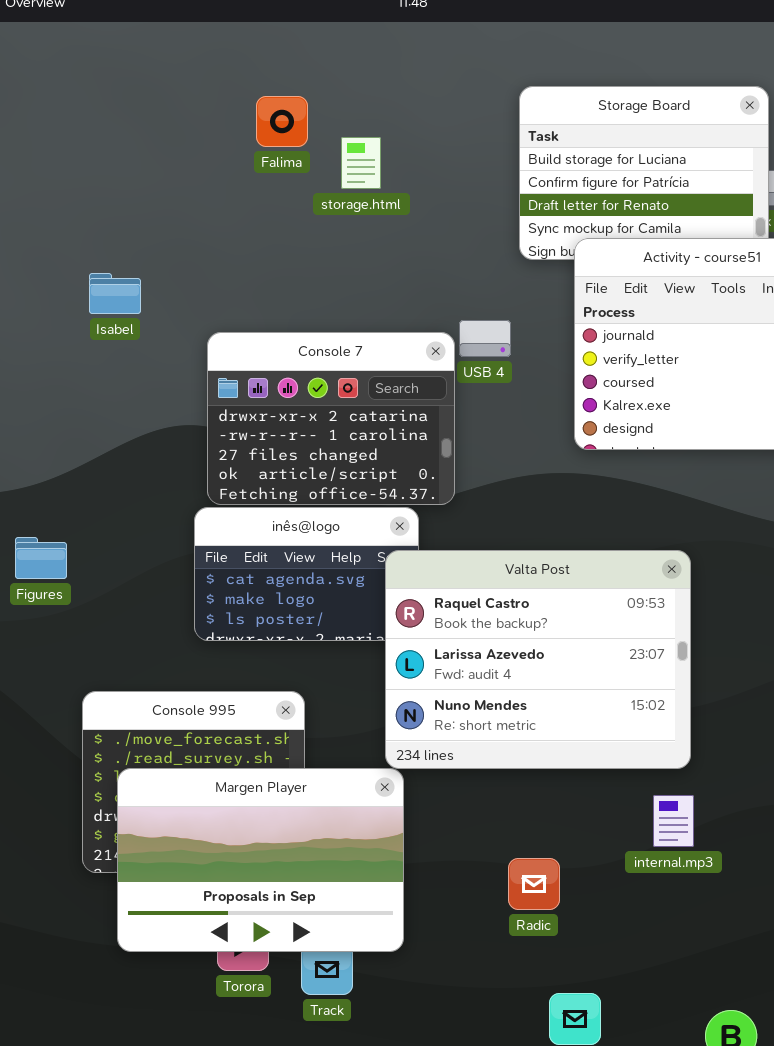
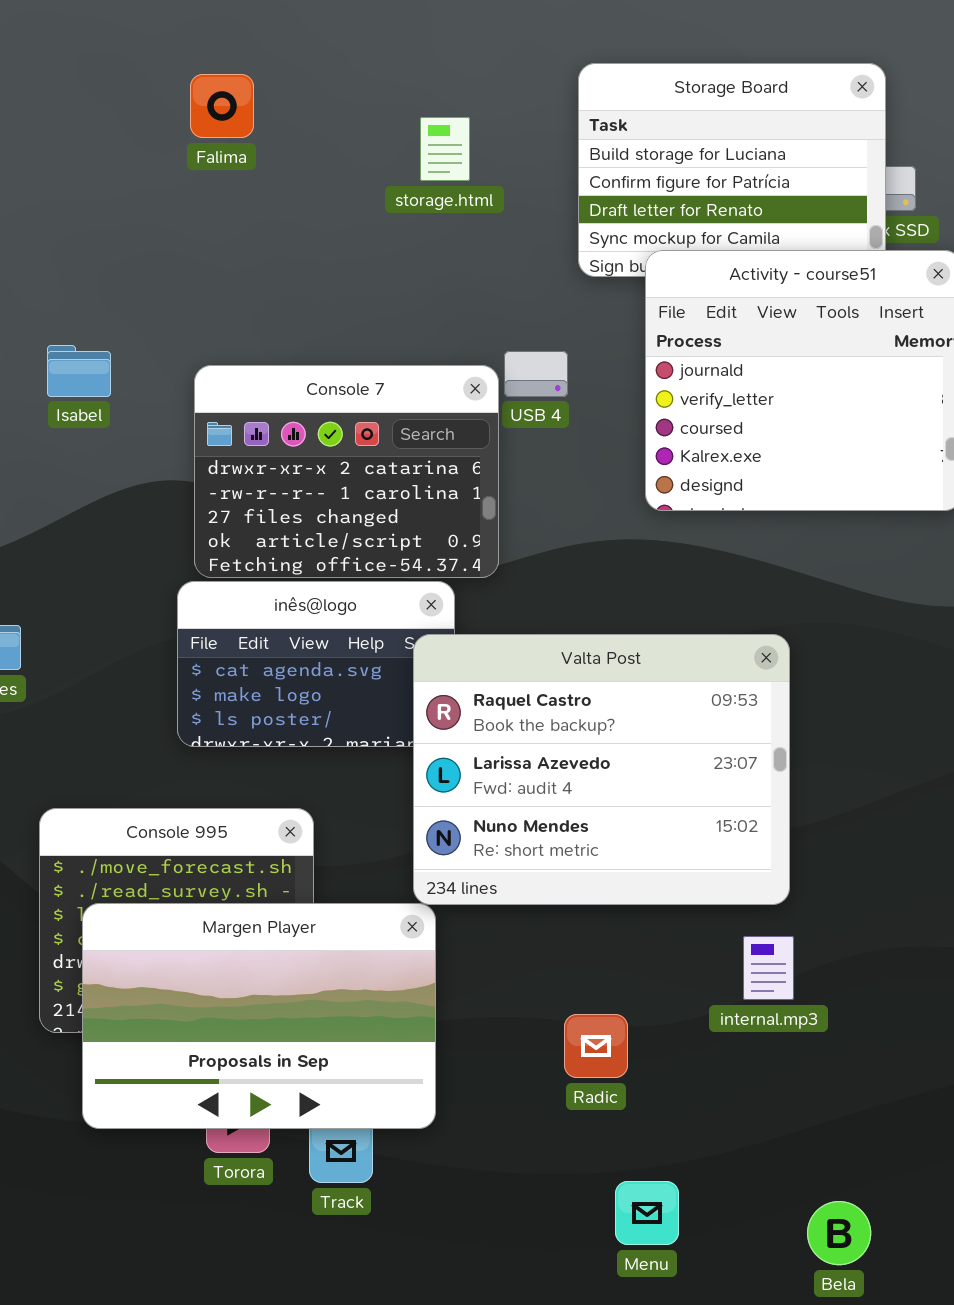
Falima: [256,96,308,147] -> [190,74,254,138], moved
storage.html: [341,137,381,189] -> [420,117,470,181], moved
Isabel: [89,273,141,314] -> [47,345,111,397], moved

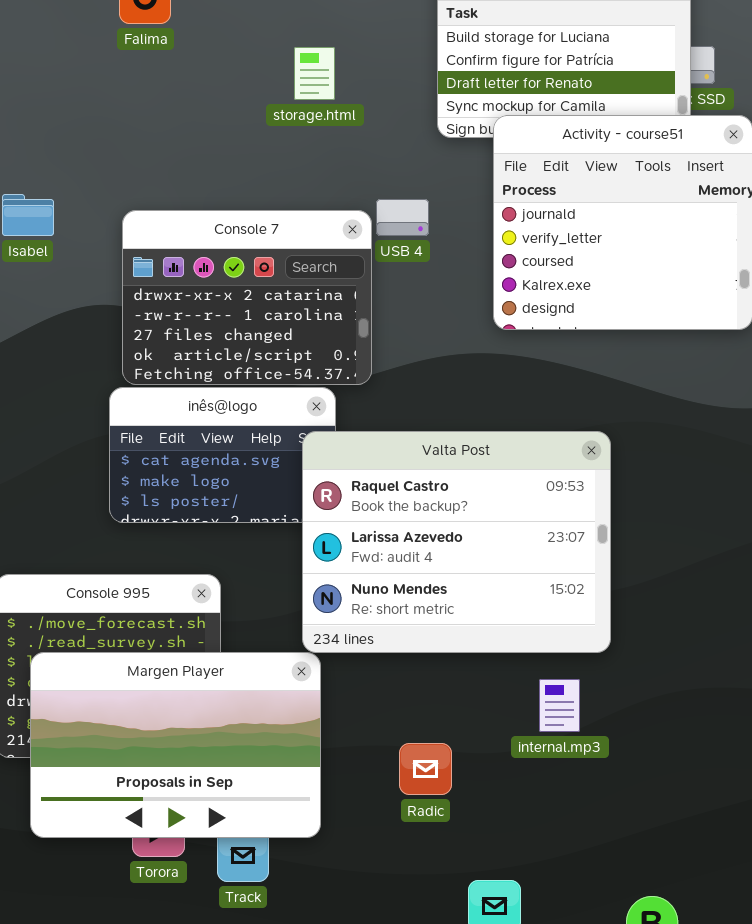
storage.html: [420,117,470,181] -> [294,47,335,100], moved
internal.mp3: [743,936,794,1000] -> [539,679,580,732], moved
Radic: [564,1014,628,1078] -> [399,743,452,795], moved

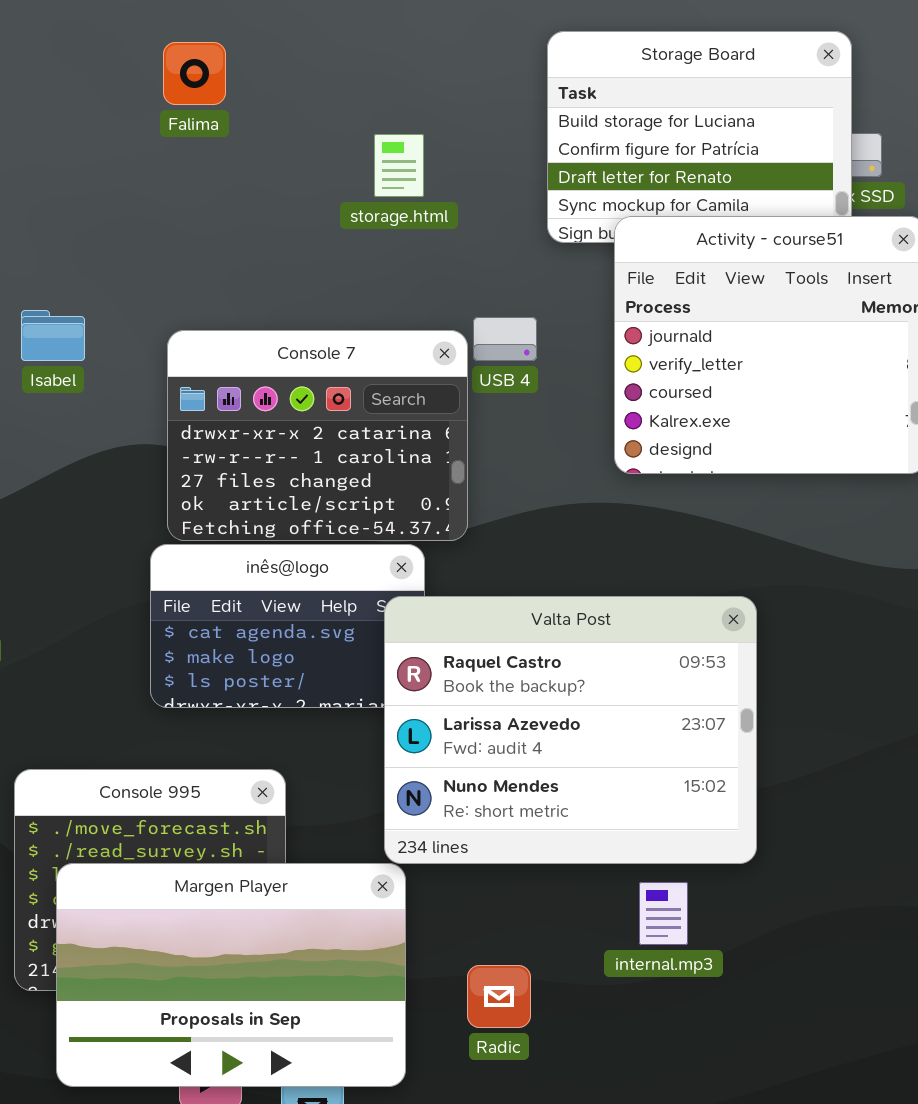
internal.mp3: [539,679,580,732] -> [639,882,688,945], moved
Radic: [399,743,452,795] -> [467,965,531,1028], moved

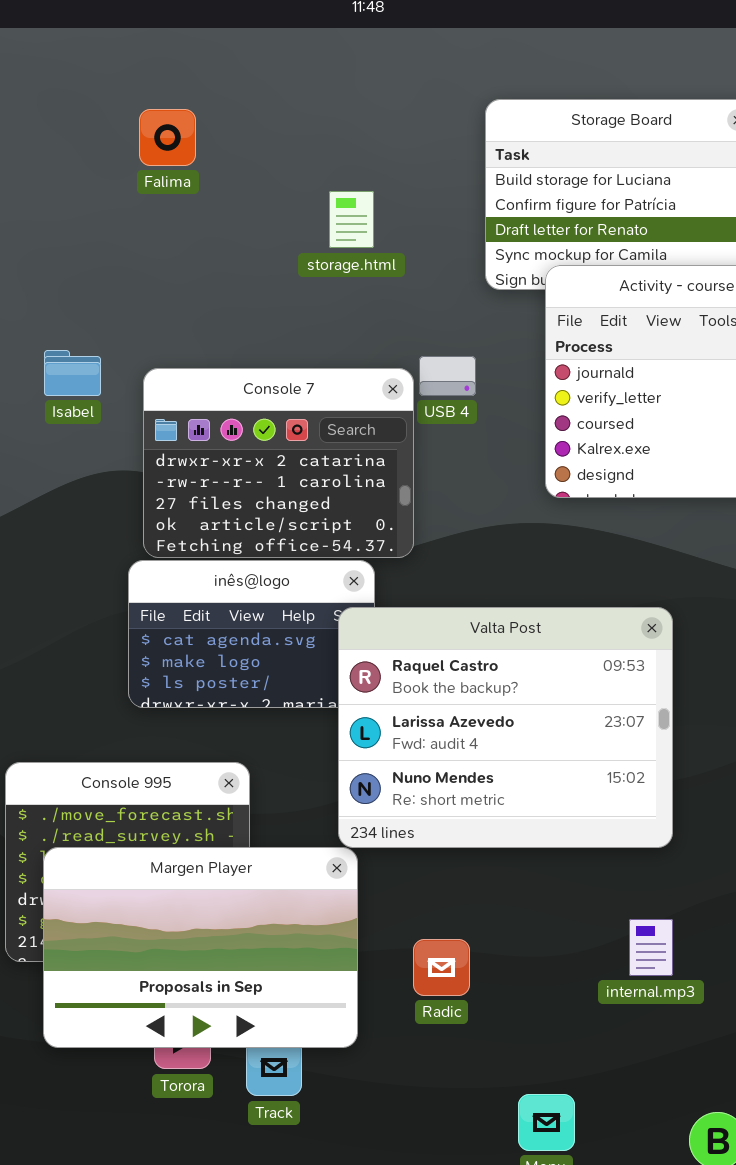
Isabel: [21,310,85,361] -> [44,350,101,396], moved
internal.mp3: [639,882,688,945] -> [629,919,673,976], moved

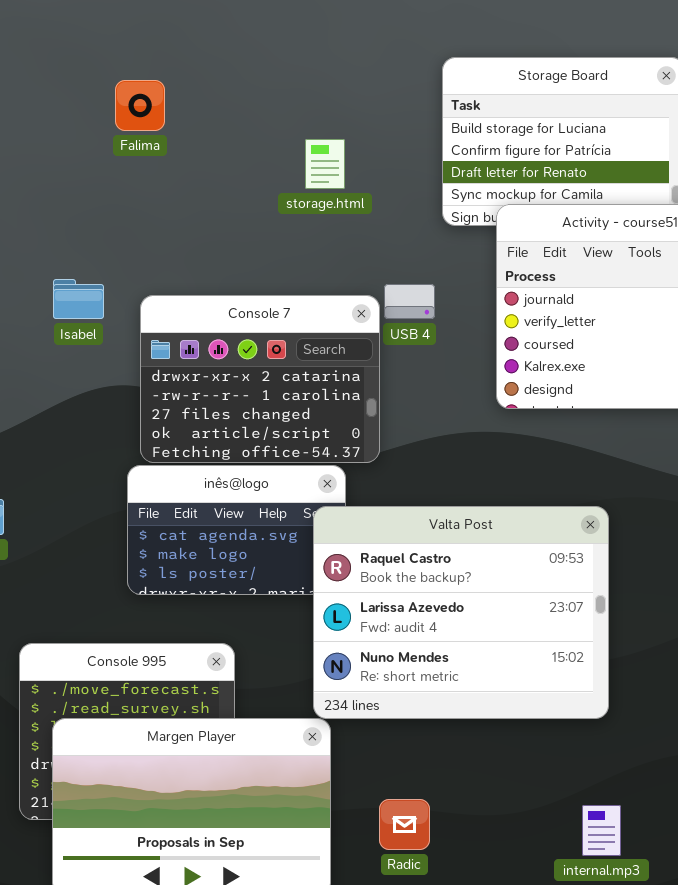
Falima: [139,109,196,166] -> [115,80,165,131], moved
internal.mp3: [629,919,673,976] -> [582,805,621,856], moved

